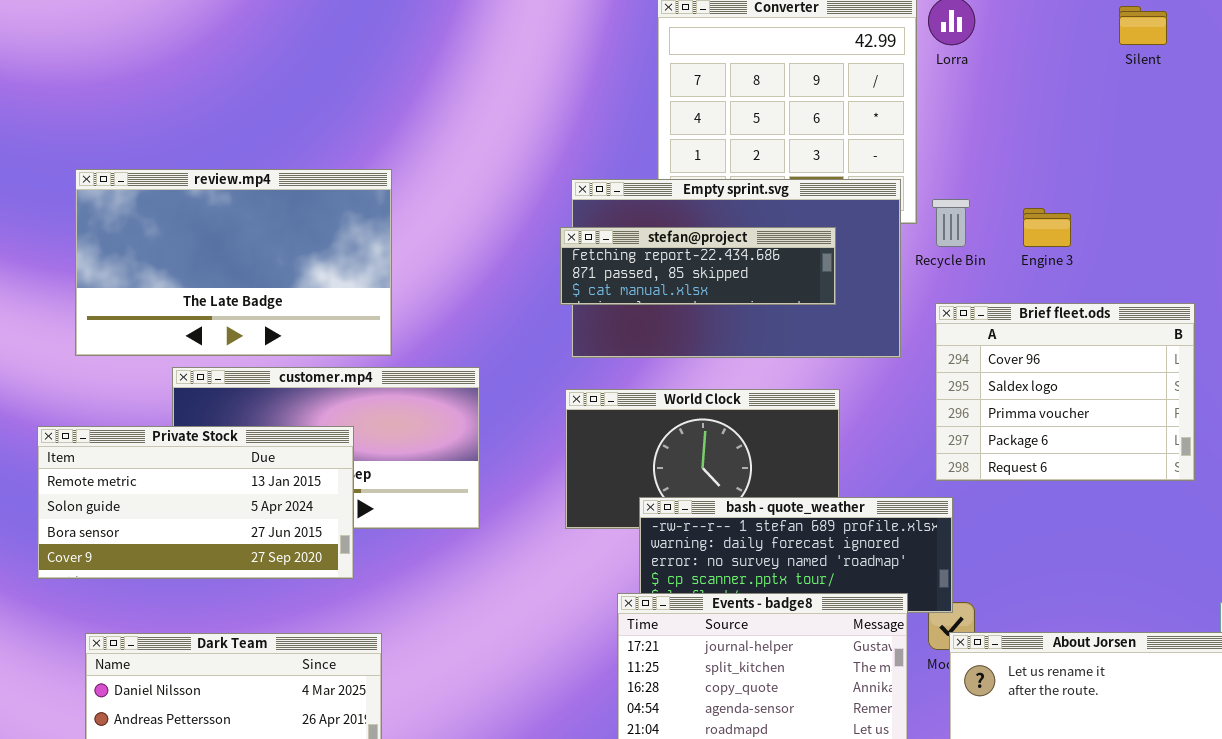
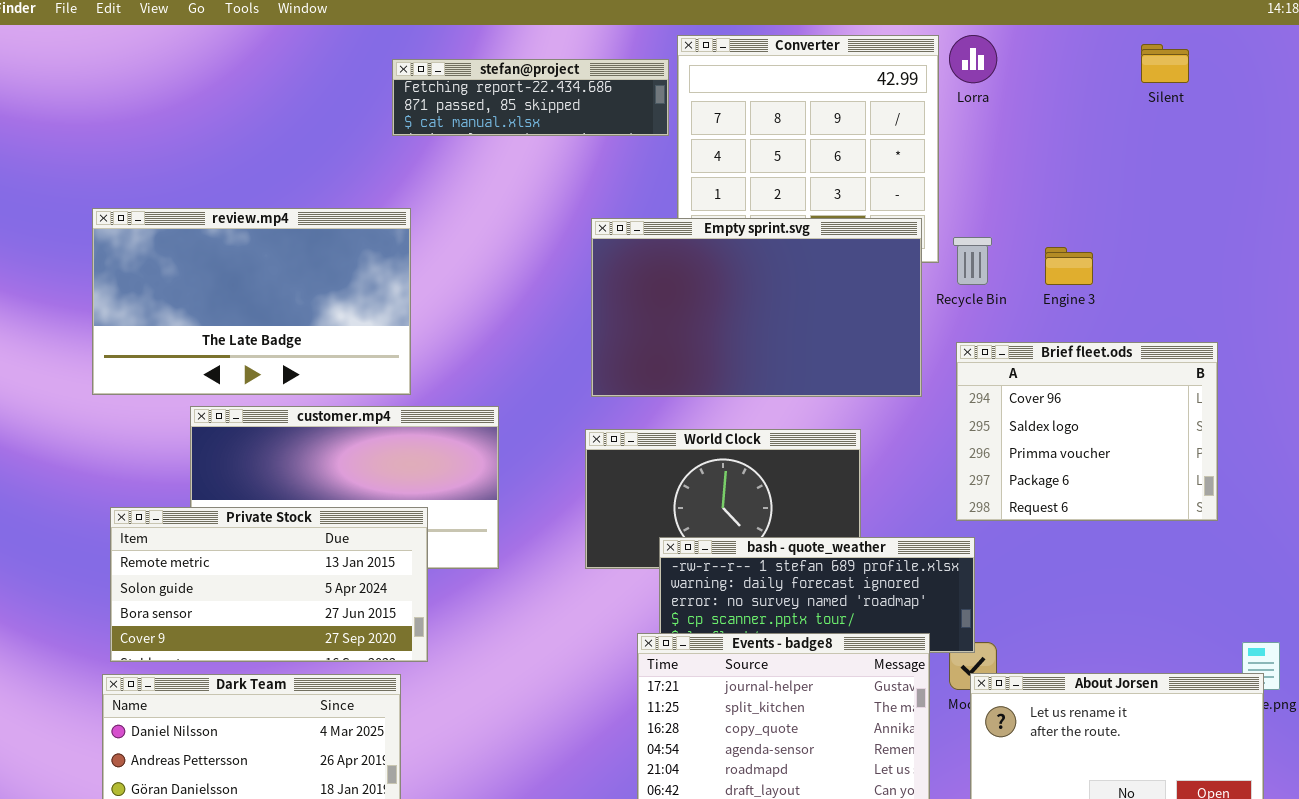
stefan@project: [560,227,836,305] -> [392,59,669,136], moved
Private Stock: [37,426,354,579] -> [110,507,428,662], moved

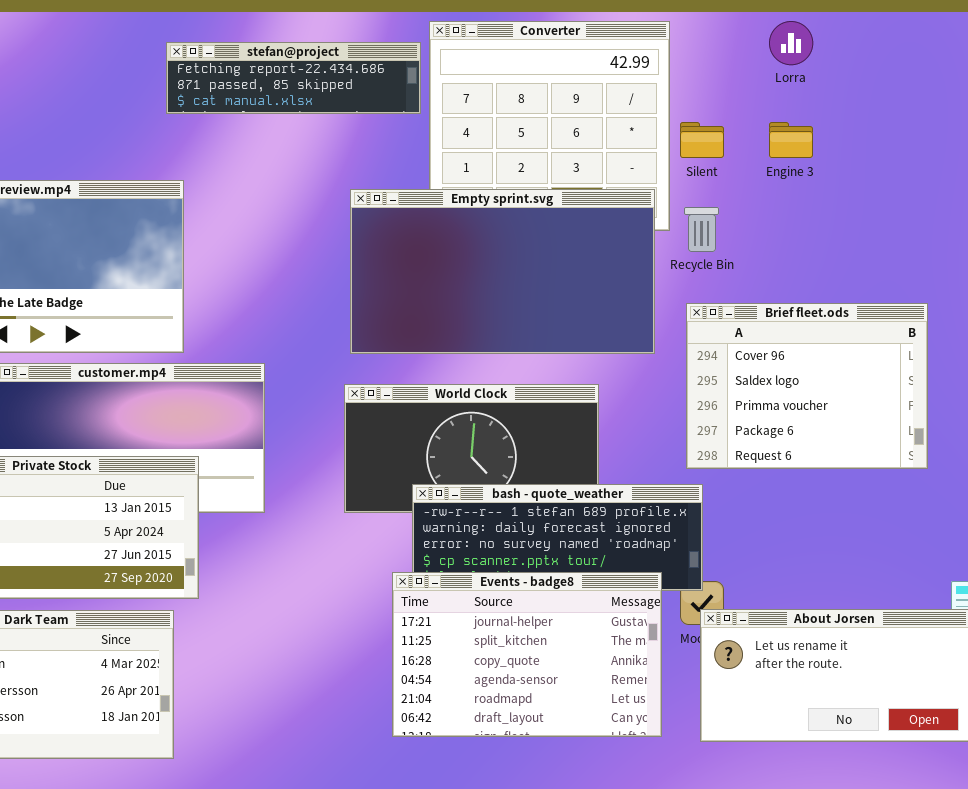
Lorra: [949,35,997,83] -> [769,21,813,65], moved
Silent: [1141,44,1189,83] -> [680,122,724,158], moved
Engine 3: [1045,247,1093,285] -> [769,122,813,158], moved

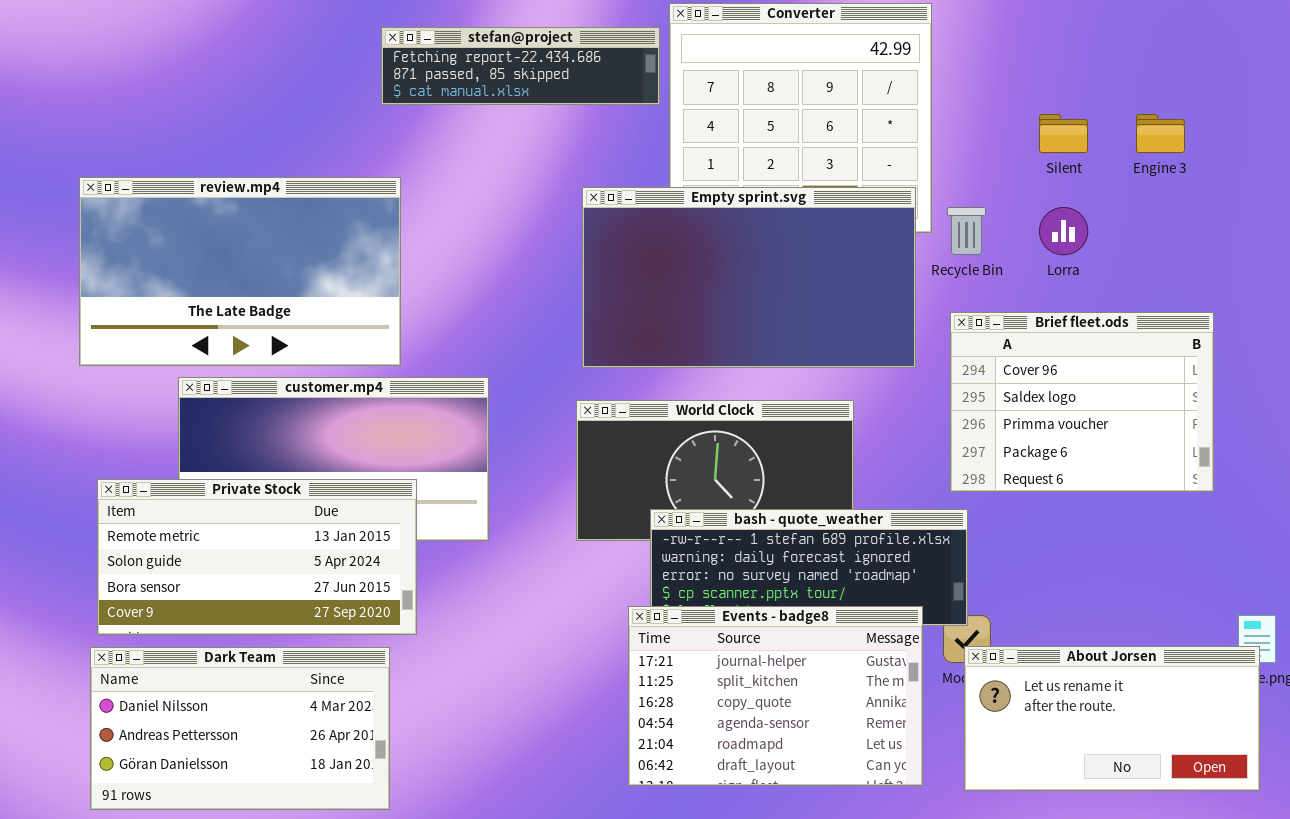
Lorra: [769,21,813,65] -> [1039,207,1088,255], moved
Silent: [680,122,724,158] -> [1039,114,1088,153], moved
Engine 3: [769,122,813,158] -> [1136,114,1185,153], moved

